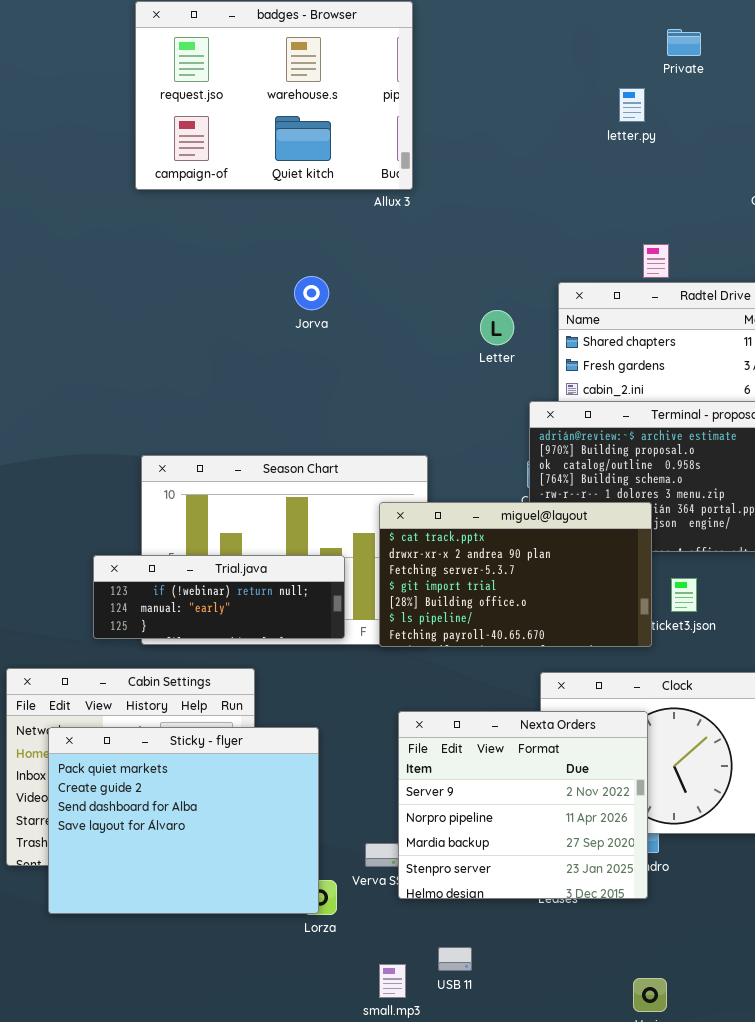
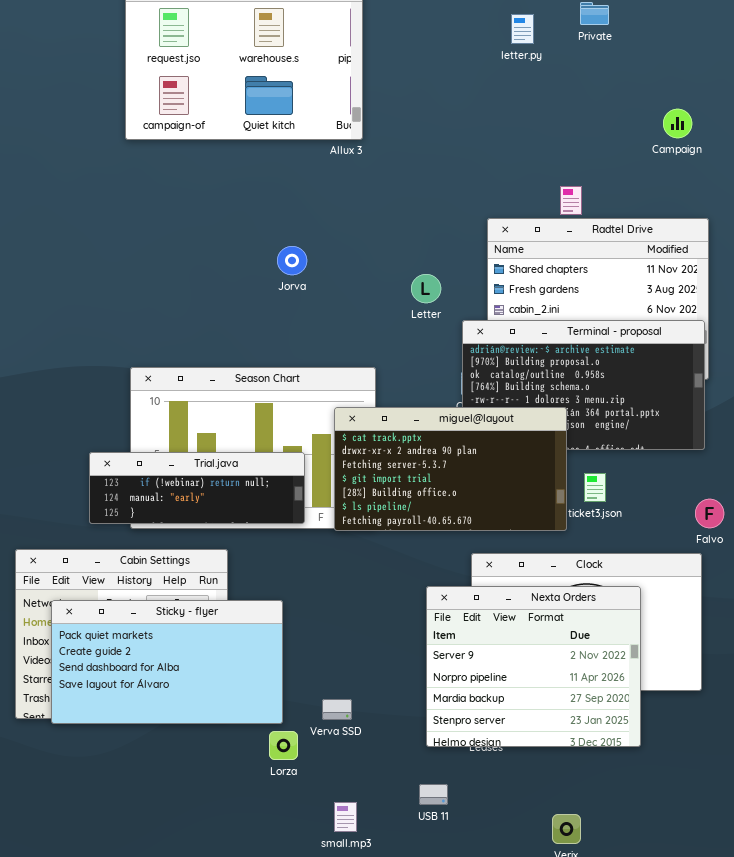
letter.py: [619,88,645,122] -> [511,14,534,44], moved
Jorva: [294,276,329,310] -> [277,246,307,275], moved
Letter: [480,310,514,345] -> [411,274,441,303], moved
Nexta Orders: [398,711,648,899] -> [426,586,641,747], moved
Sticky - flyer: [48,727,319,914] -> [51,600,283,724], resized
USB 11: [438,947,472,971] -> [419,784,448,805], moved

